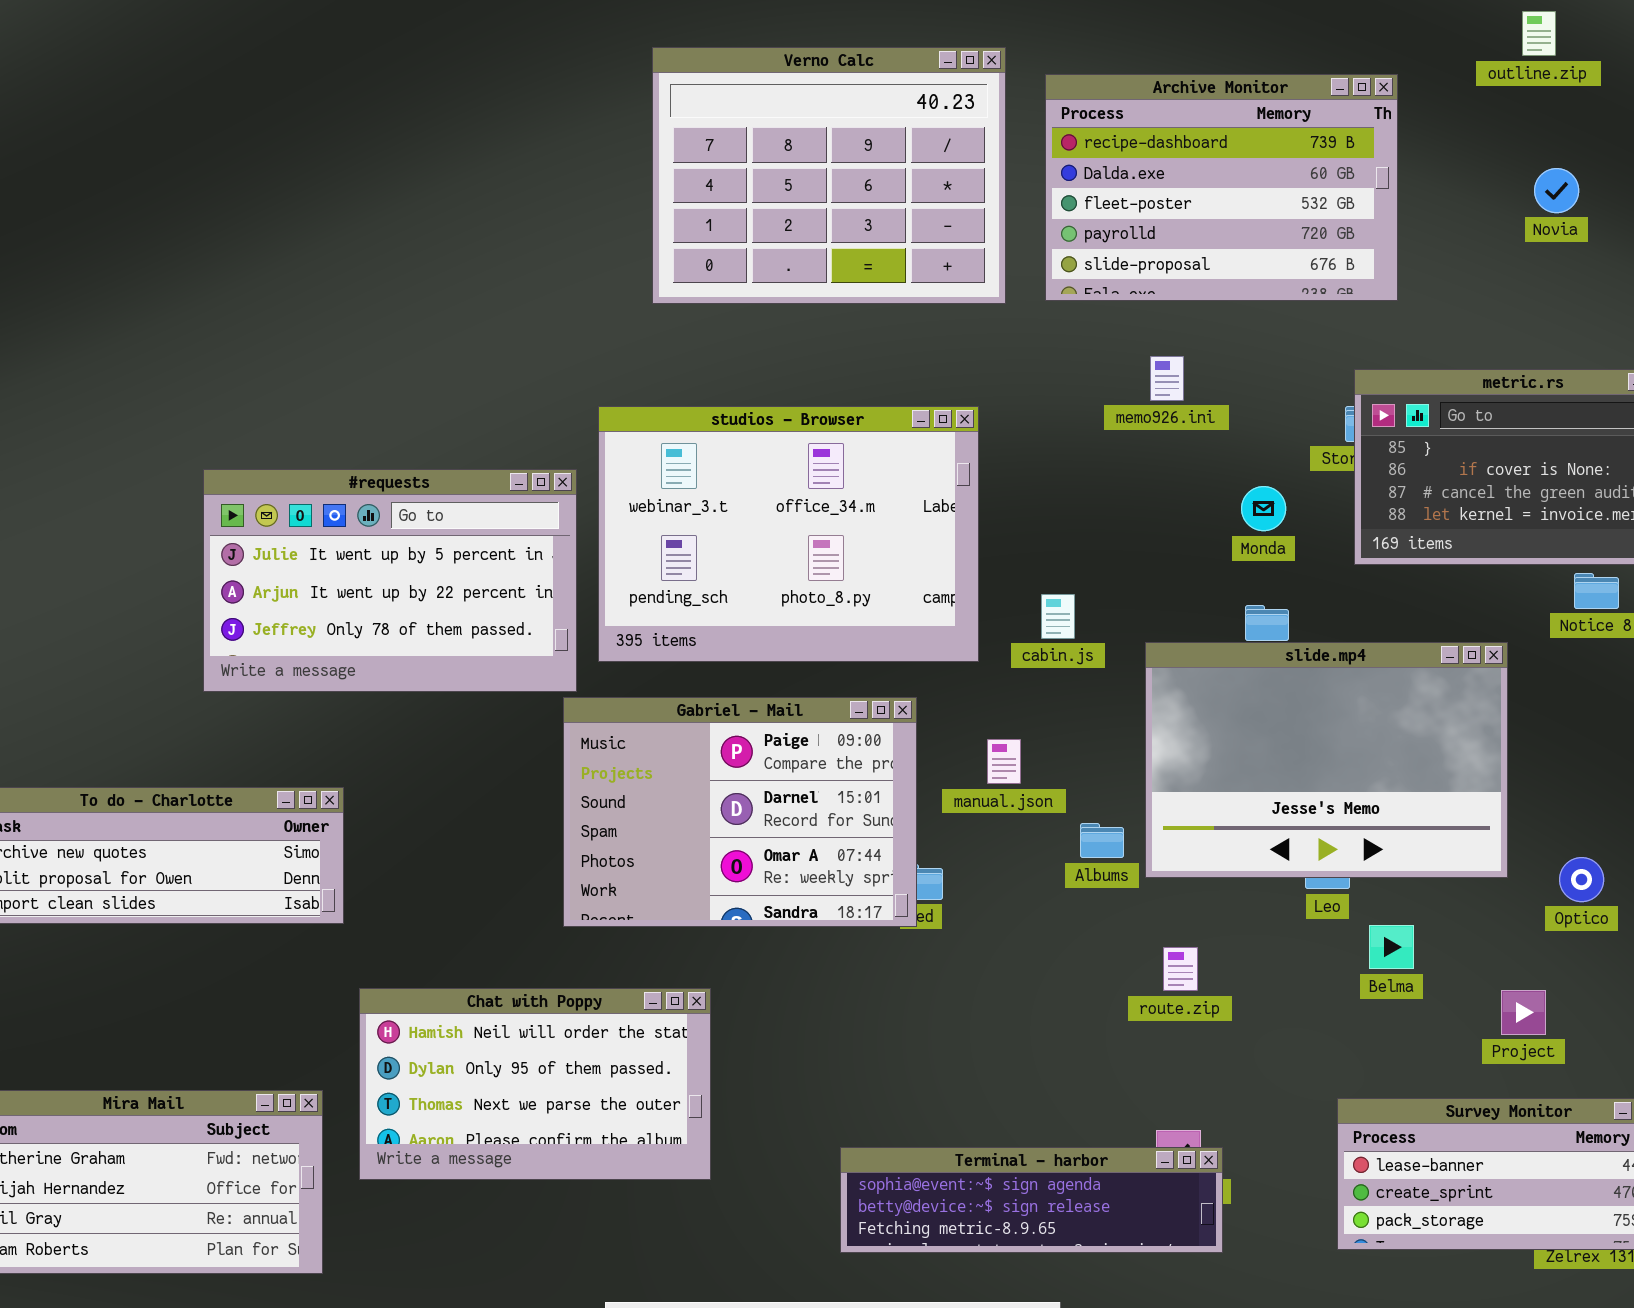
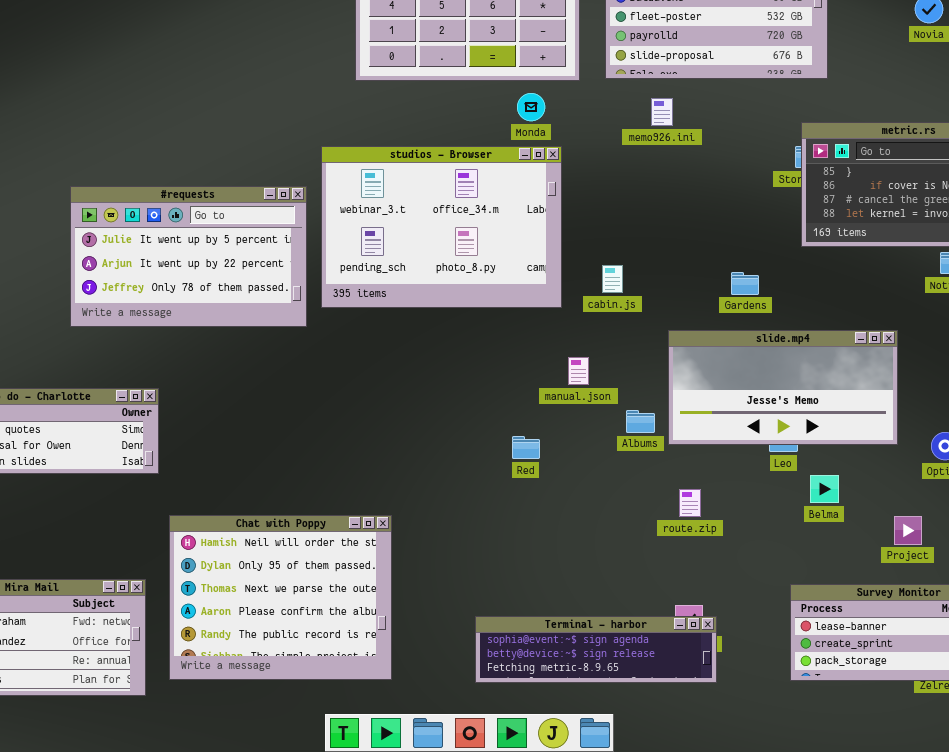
memo926.ini: [1150,356,1184,401] -> [651,98,673,126], moved
Monda: [1241,486,1286,531] -> [517,93,545,121], moved
slide.mp4: [1145,642,1508,878] -> [668,330,898,445], resized
Gabriel - Mail: [563,697,917,927] -> none, closed
Chat with Poppy: [359,988,711,1180] -> [169,515,392,680], resized

